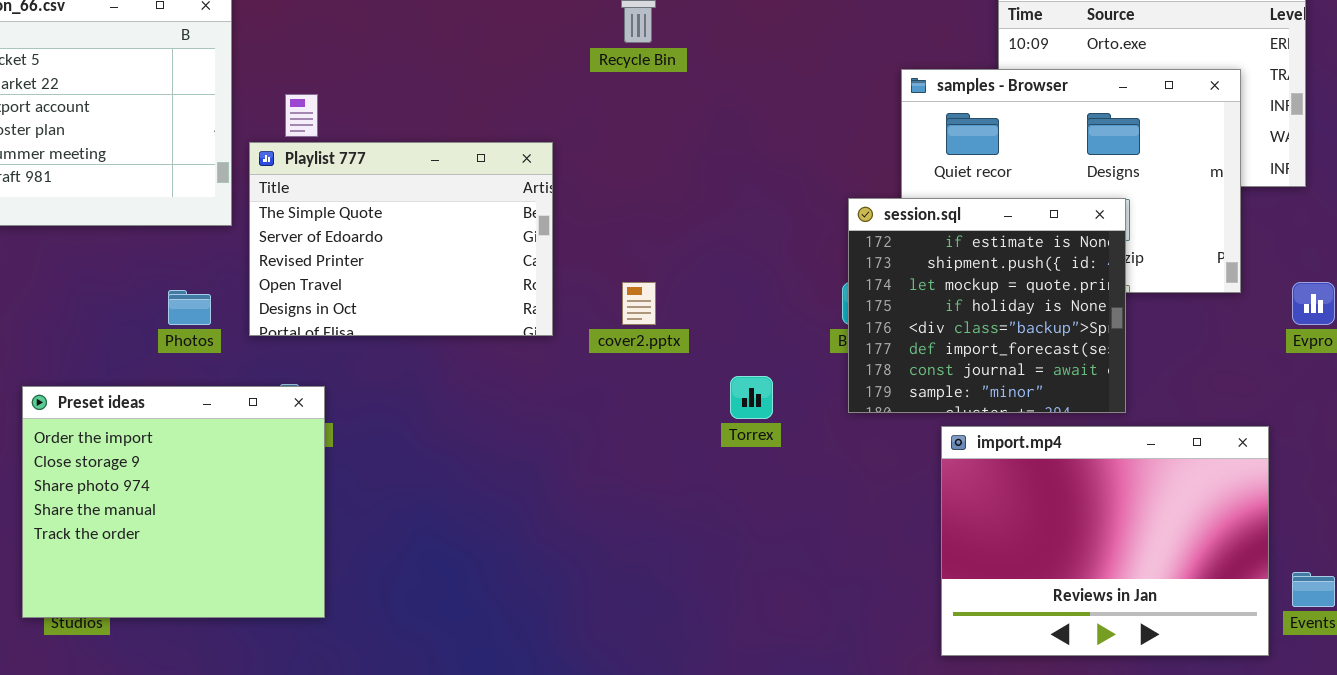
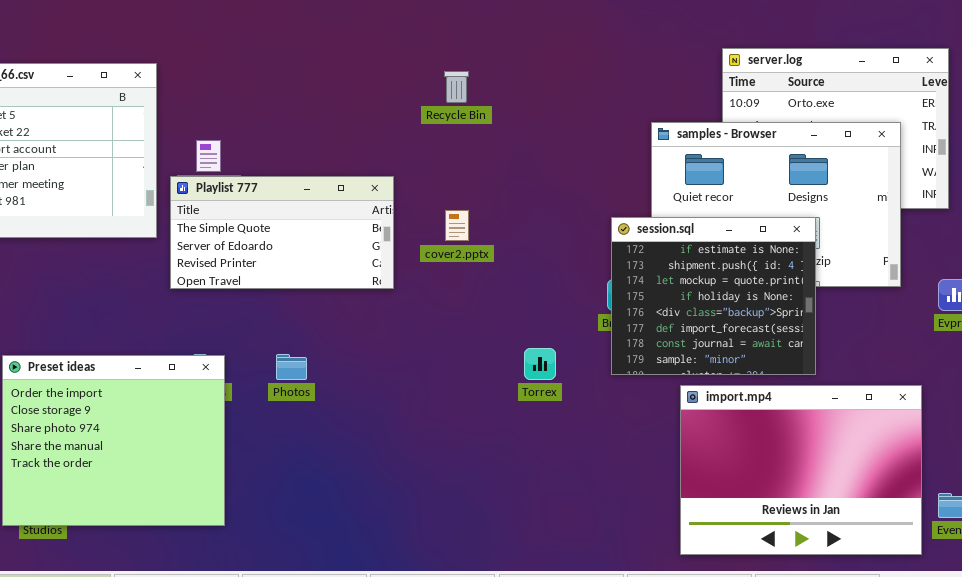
Playlist 777: [249,142,553,336] -> [170,176,394,289], resized
cover2.pptx: [622,282,656,325] -> [445,210,469,241], moved
Photos: [168,290,211,325] -> [276,354,307,380], moved

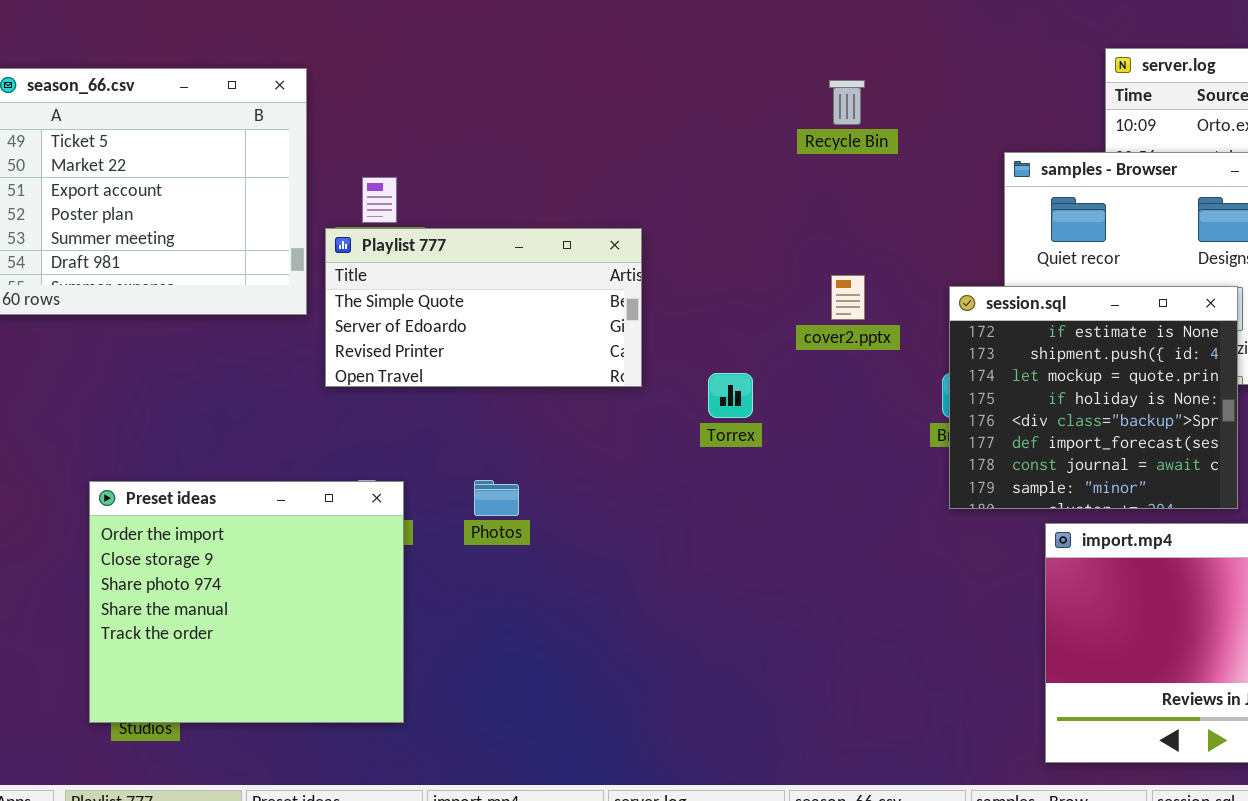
Recycle Bin: [444,71,469,103] -> [829,80,865,125], moved
cover2.pptx: [445,210,469,241] -> [831,275,865,320], moved
Torrex: [524,348,556,380] -> [708,373,753,418], moved

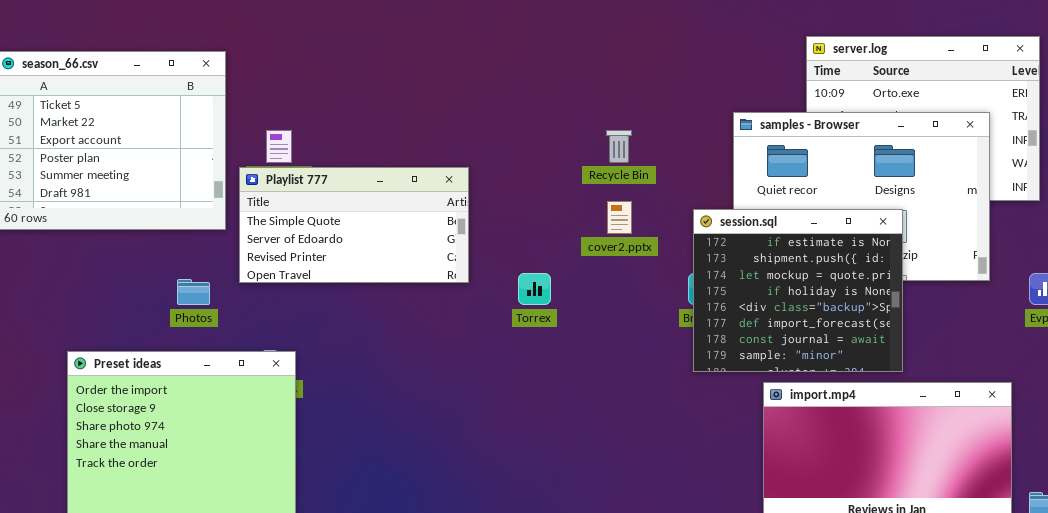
Recycle Bin: [829,80,865,125] -> [606,130,632,163], moved
Photos: [474,480,519,516] -> [177,279,210,305], moved

